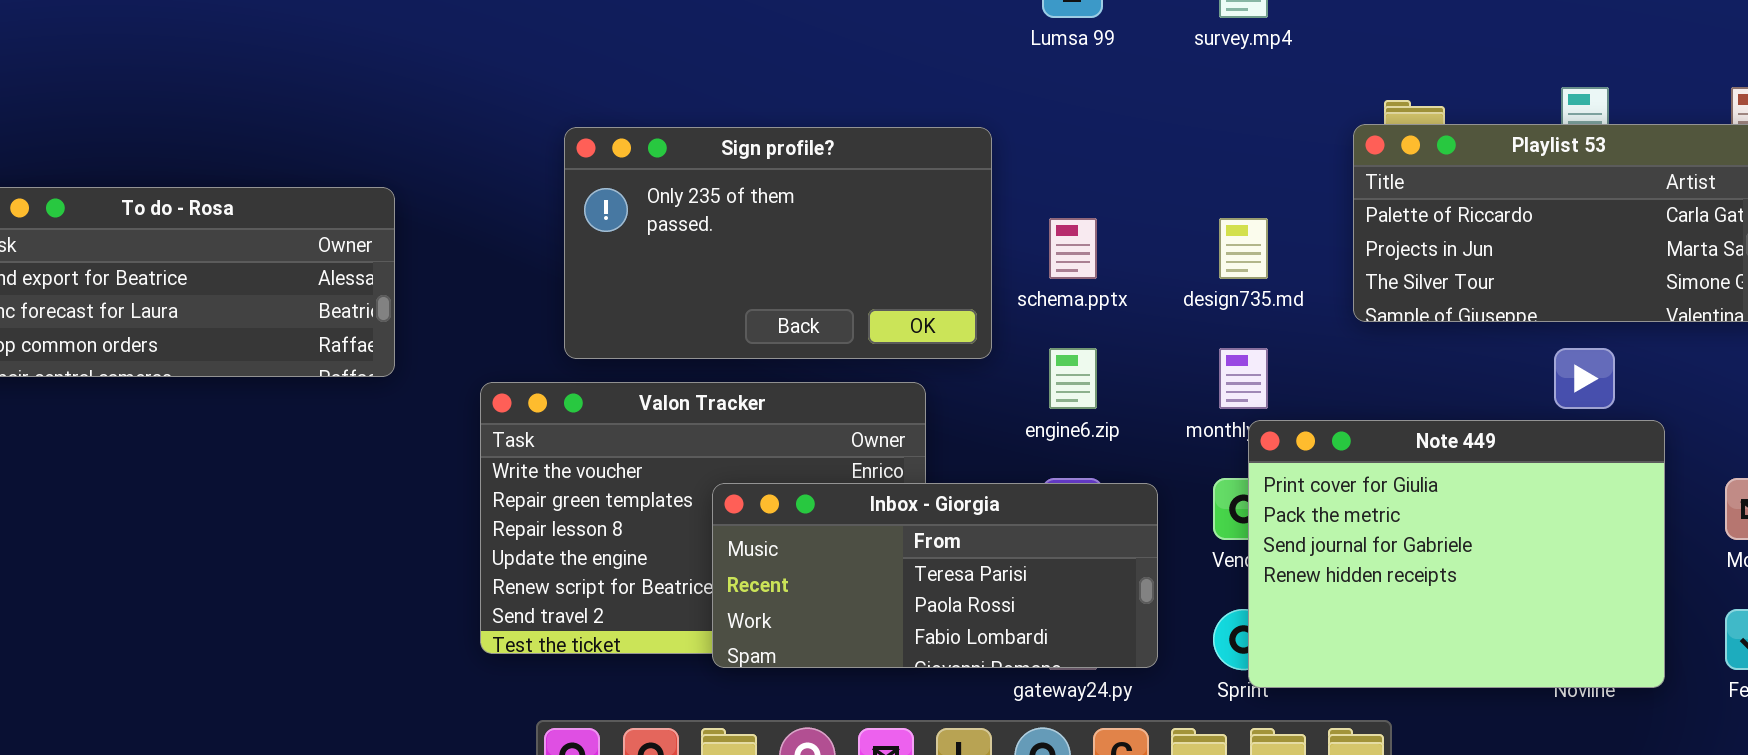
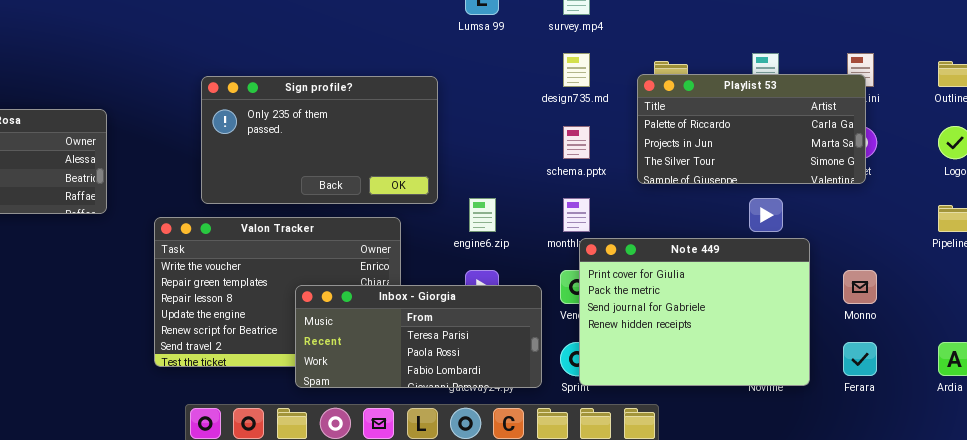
schema.pptx: [1049,218,1097,279] -> [563,126,590,159], moved
design735.md: [1219,218,1268,279] -> [563,53,590,87], moved
Inbox - Giorgia: [712,483,1158,668] -> [295,285,542,388], moved

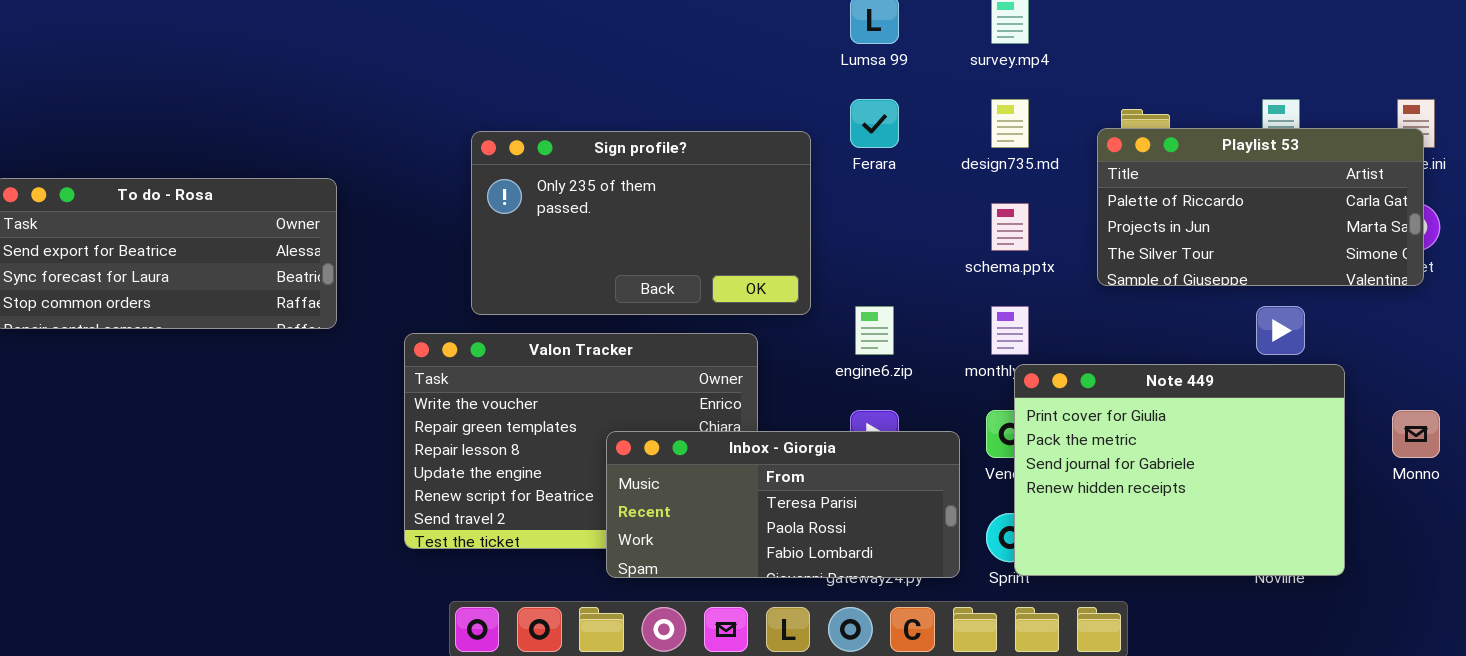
Ferara: [843,342,877,376] -> [850,99,899,148], moved

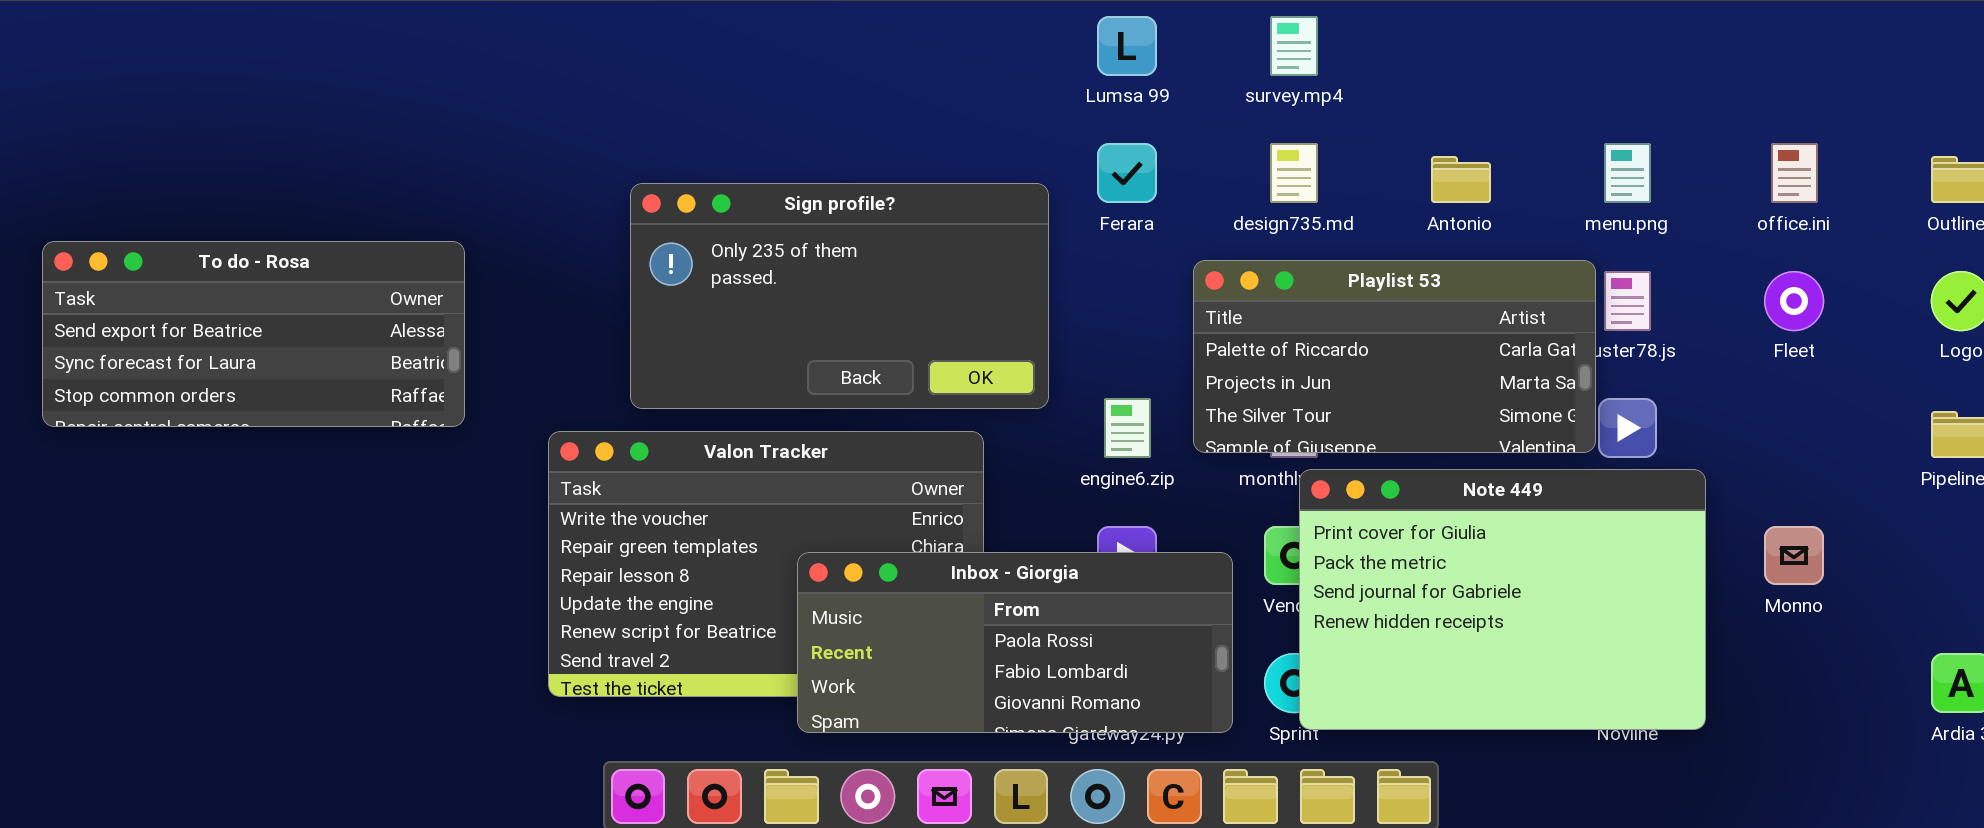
Playlist 53: [1097,128,1424,286] -> [1193,260,1596,453], moved
Inbox - Giorgia: [606,431,960,578] -> [797,552,1233,733], scrolled down 1 row

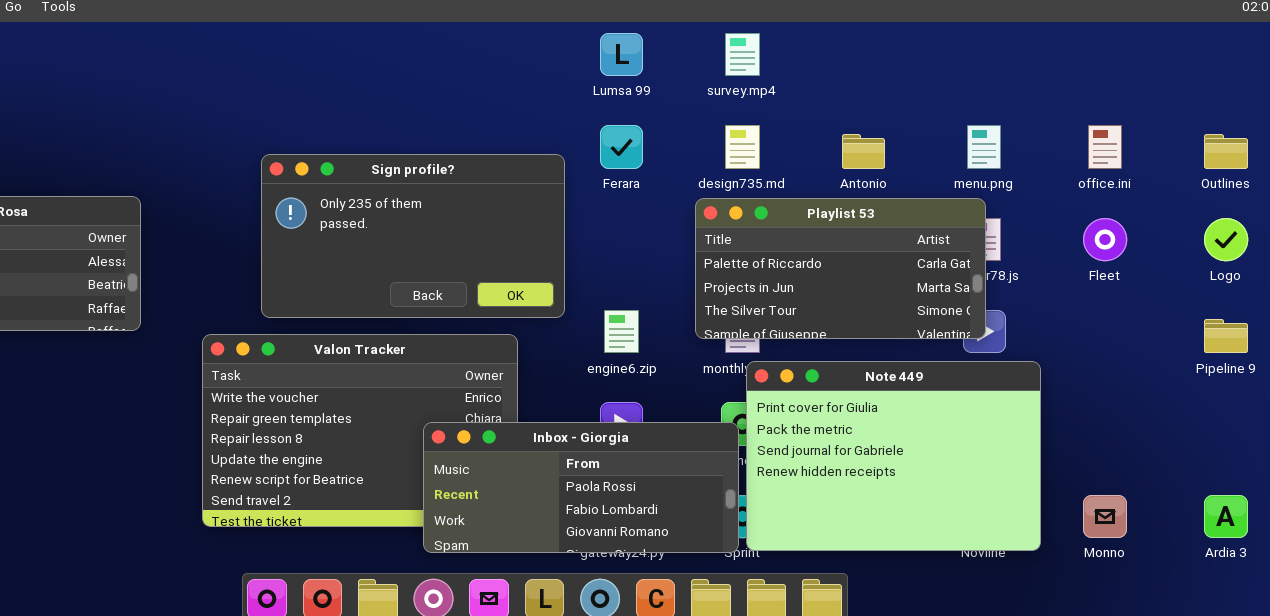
Playlist 53: [1193,260,1596,453] -> [695,198,986,339], moved
Monno: [1764,526,1824,585] -> [1083,495,1127,538], moved
Inbox - Giorgia: [797,552,1233,733] -> [423,422,739,553], moved

